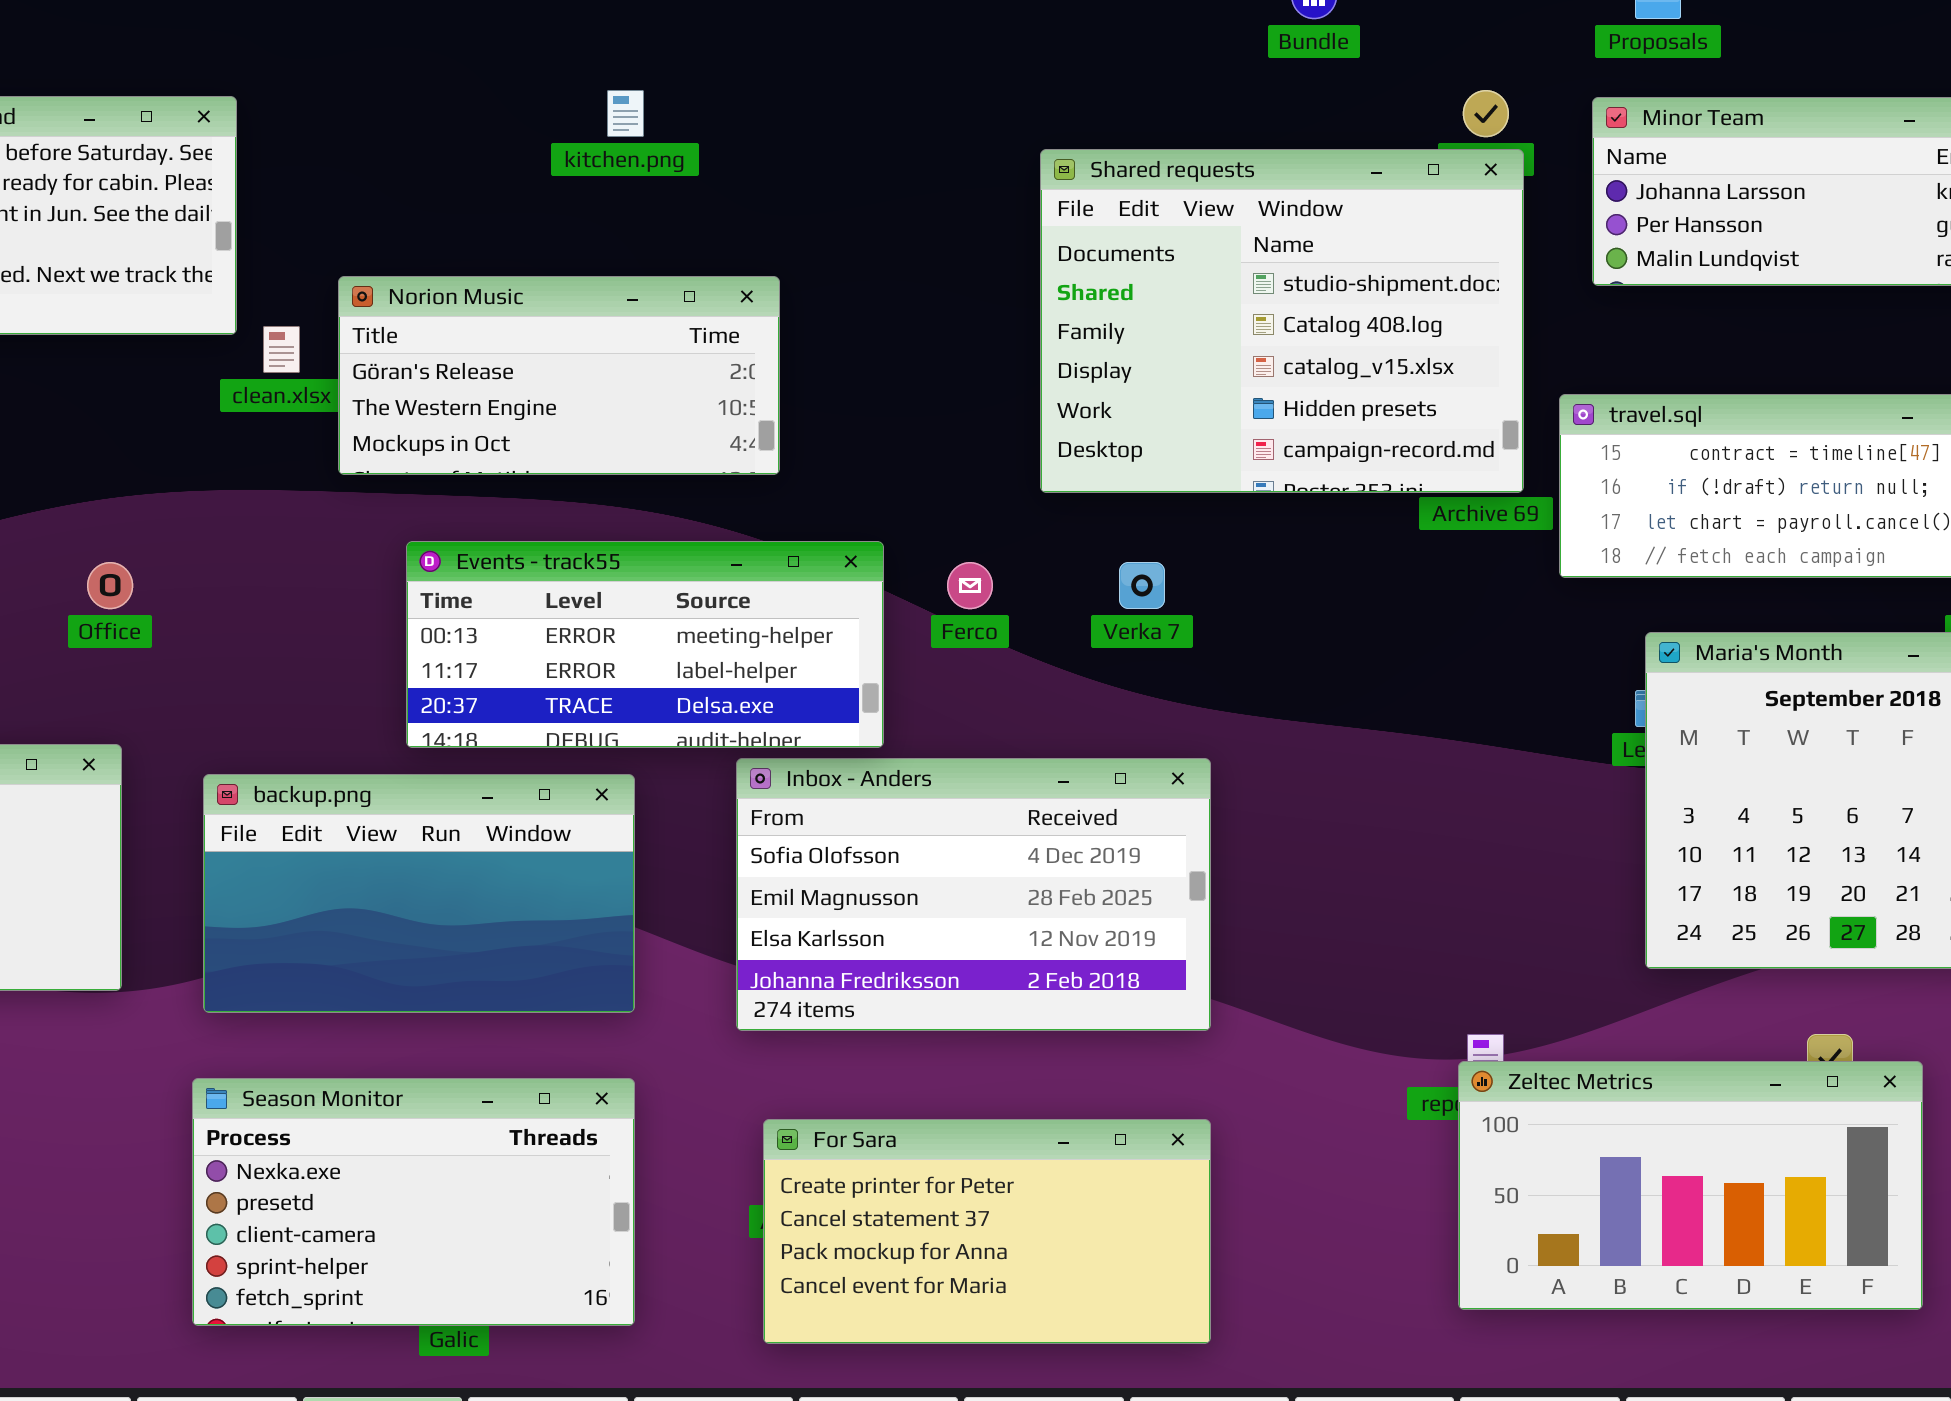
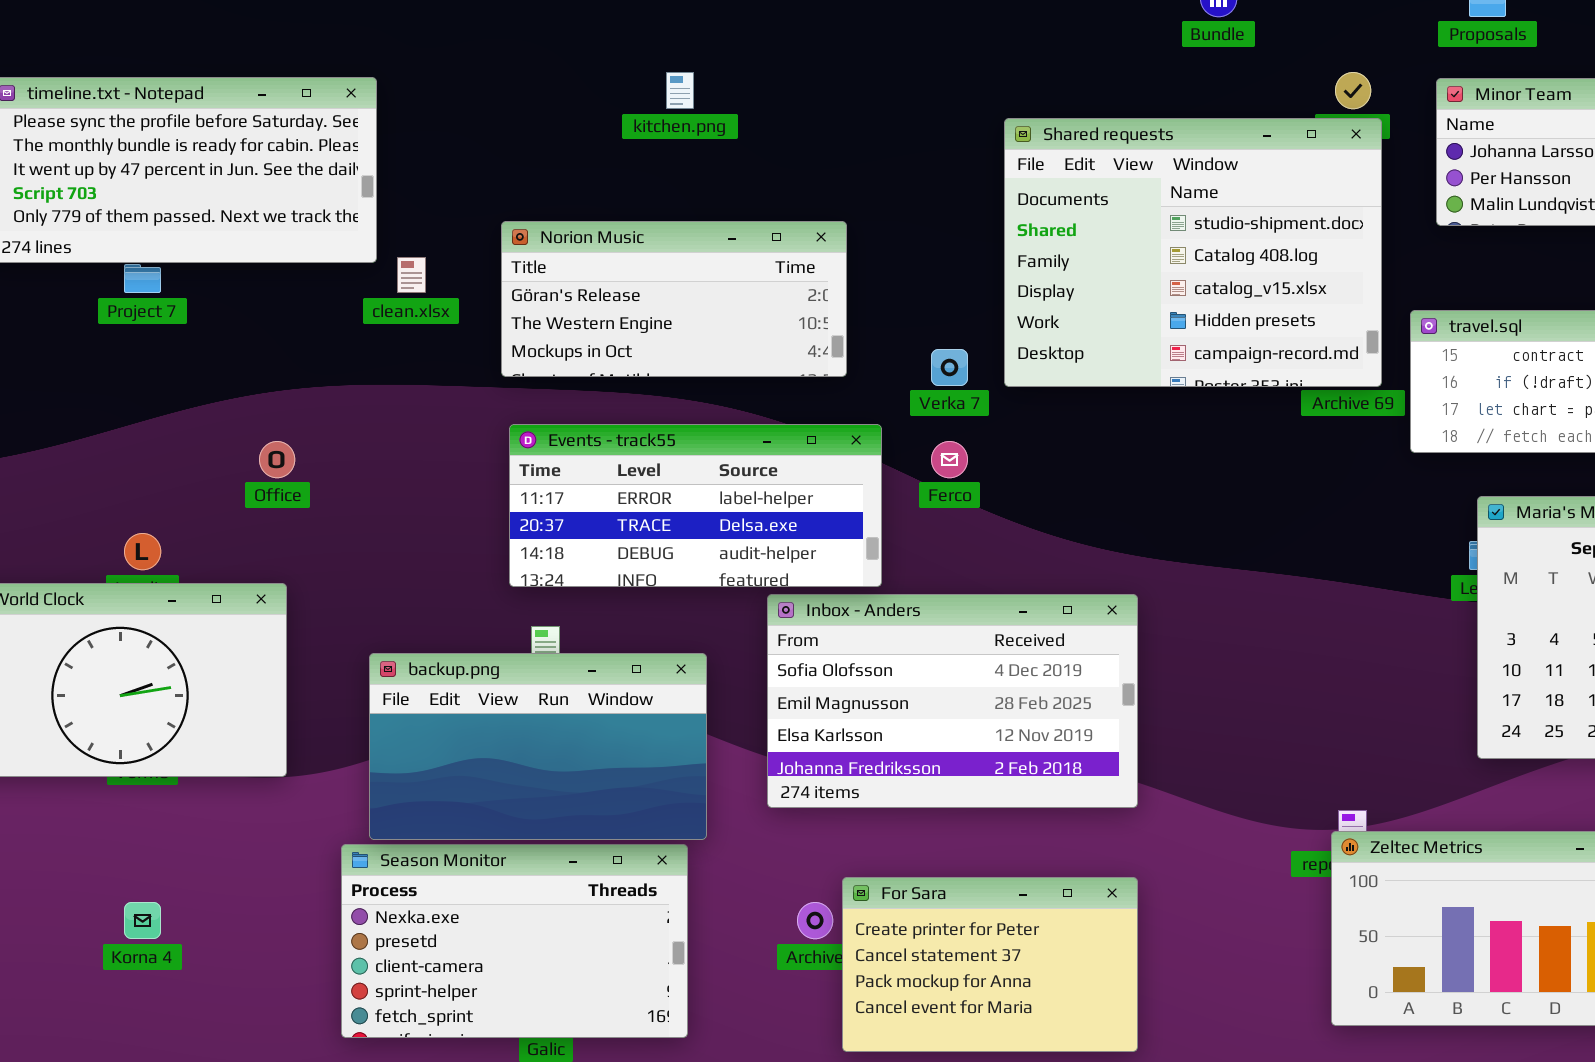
Norion Music: [338,276,780,475] -> [501,221,847,377], moved
Events - track55: [406,541,884,748] -> [509,424,882,587], scrolled down 1 row
Verka 7: [1119,562,1165,609] -> [931,349,968,386], moved
backup.png: [203,774,635,1013] -> [369,653,707,840], moved
For Sara: [763,1119,1211,1344] -> [842,877,1138,1052], resized

